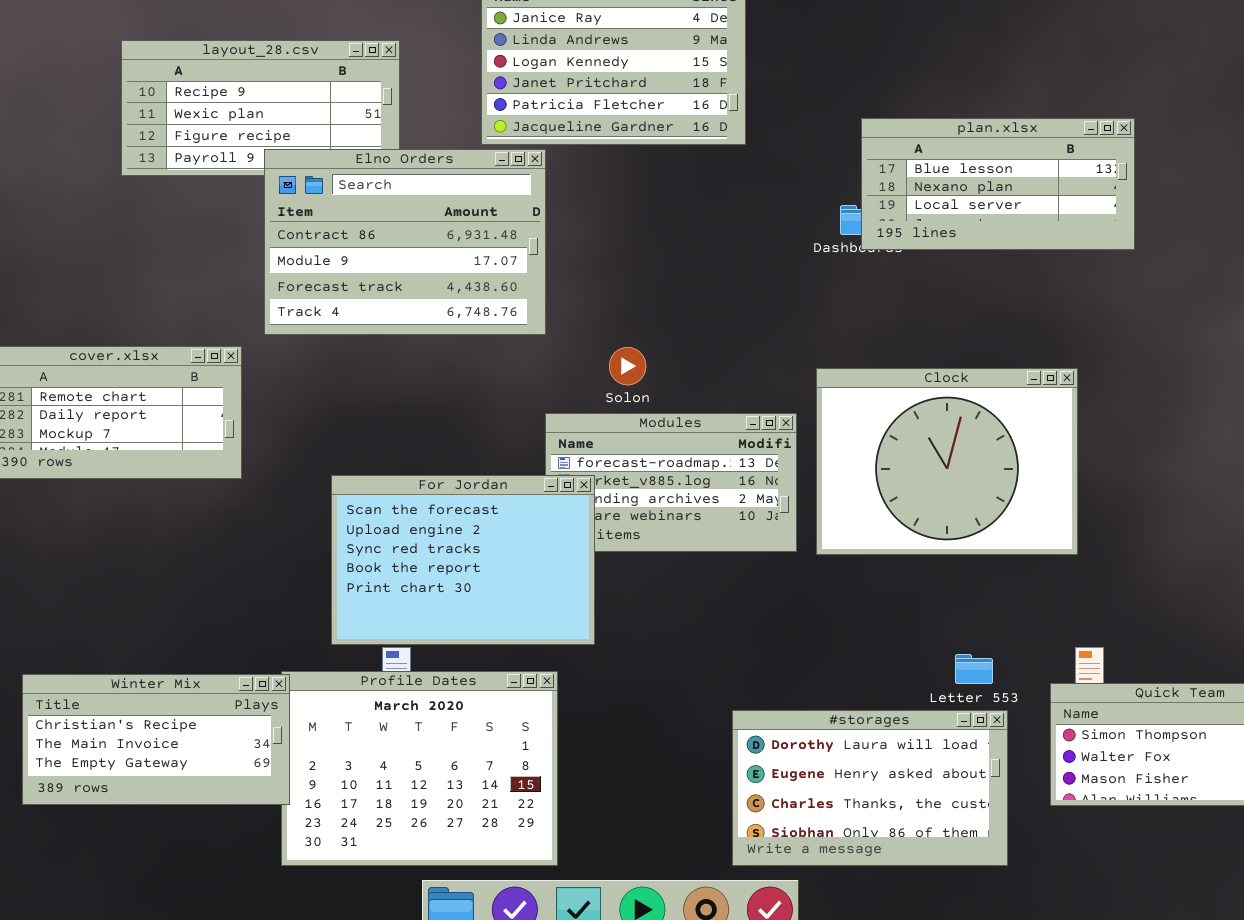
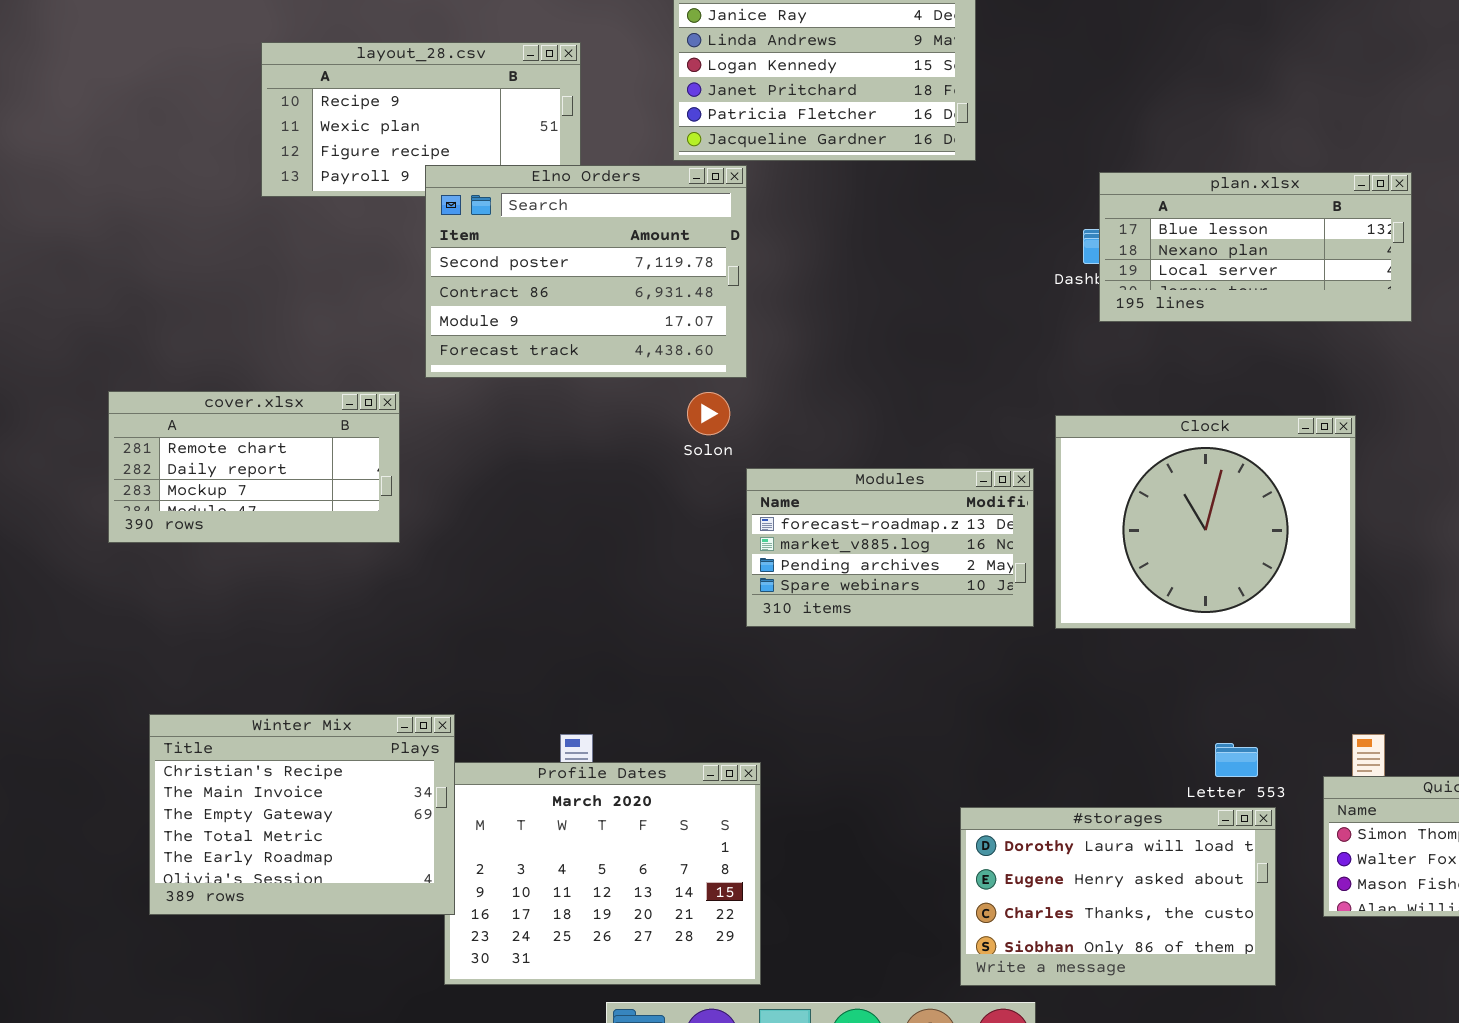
plan.xlsx: [861,118,1135,250] -> [1099,172,1412,322], moved
Elno Orders: [264,149,546,335] -> [425,165,747,378], scrolled up 1 row
Solon: [609,347,646,385] -> [687,392,730,435], moved
For Jordan: [331,475,595,645] -> none, closed
Winter Mix: [22,674,290,805] -> [149,714,455,915], resized

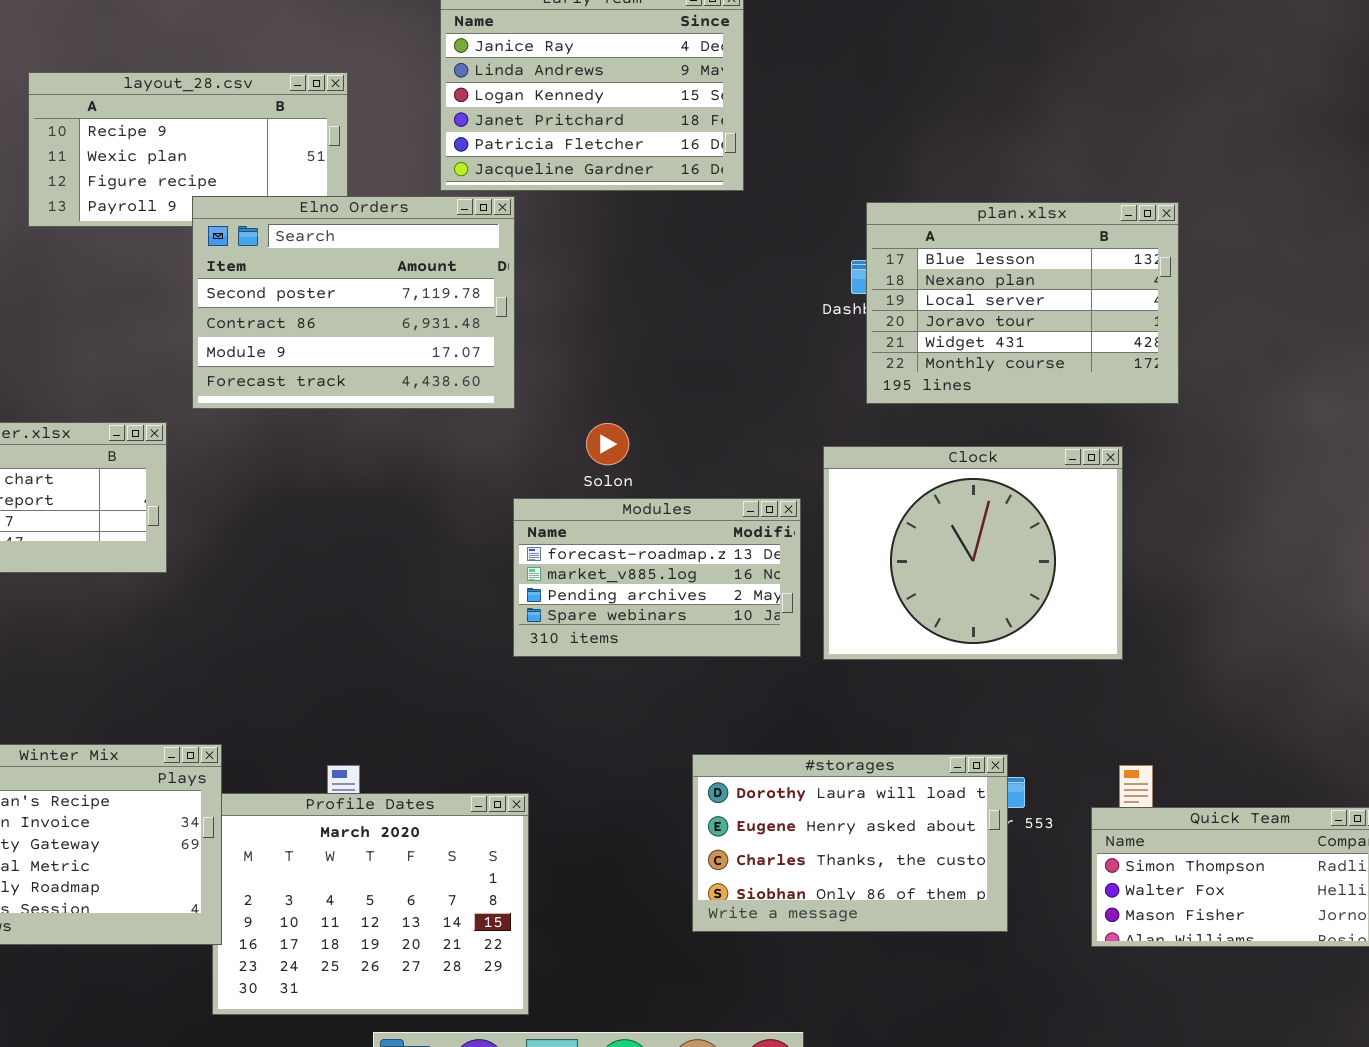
plan.xlsx: [1099,172,1412,322] -> [866,202,1179,404], resized
Solon: [687,392,730,435] -> [586,423,629,465], moved
#storages: [960,807,1276,986] -> [692,754,1008,932], moved

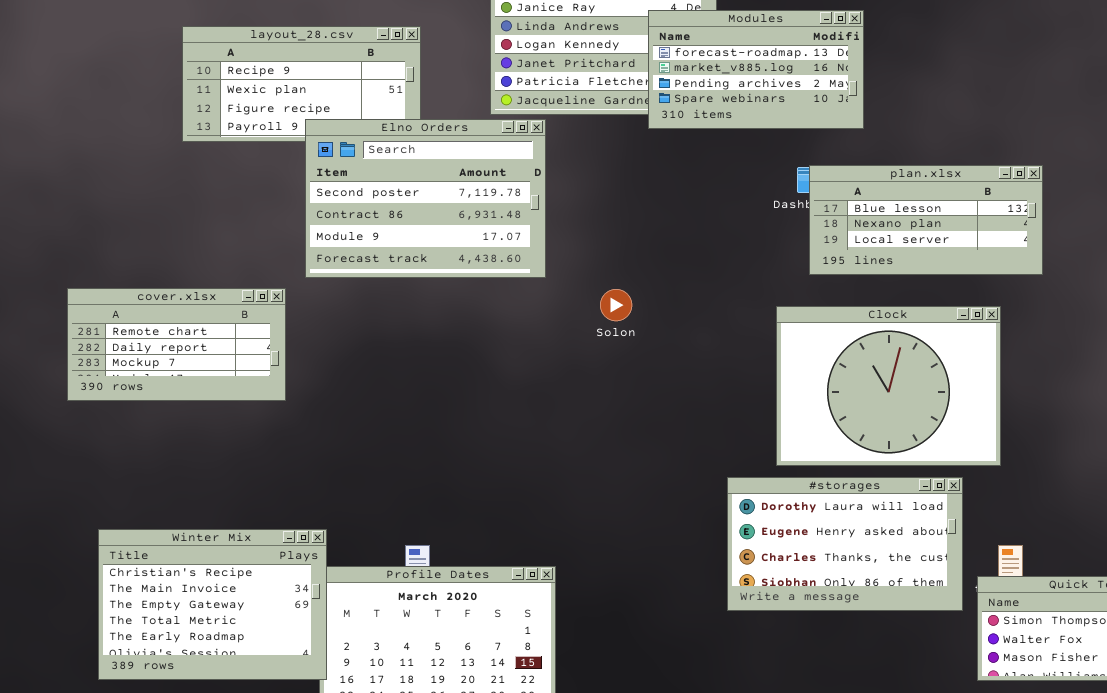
plan.xlsx: [866,202,1179,404] -> [809,165,1043,275], resized
Modules: [513,498,801,657] -> [648,10,864,129], moved
#storages: [692,754,1008,932] -> [727,477,963,611], moved

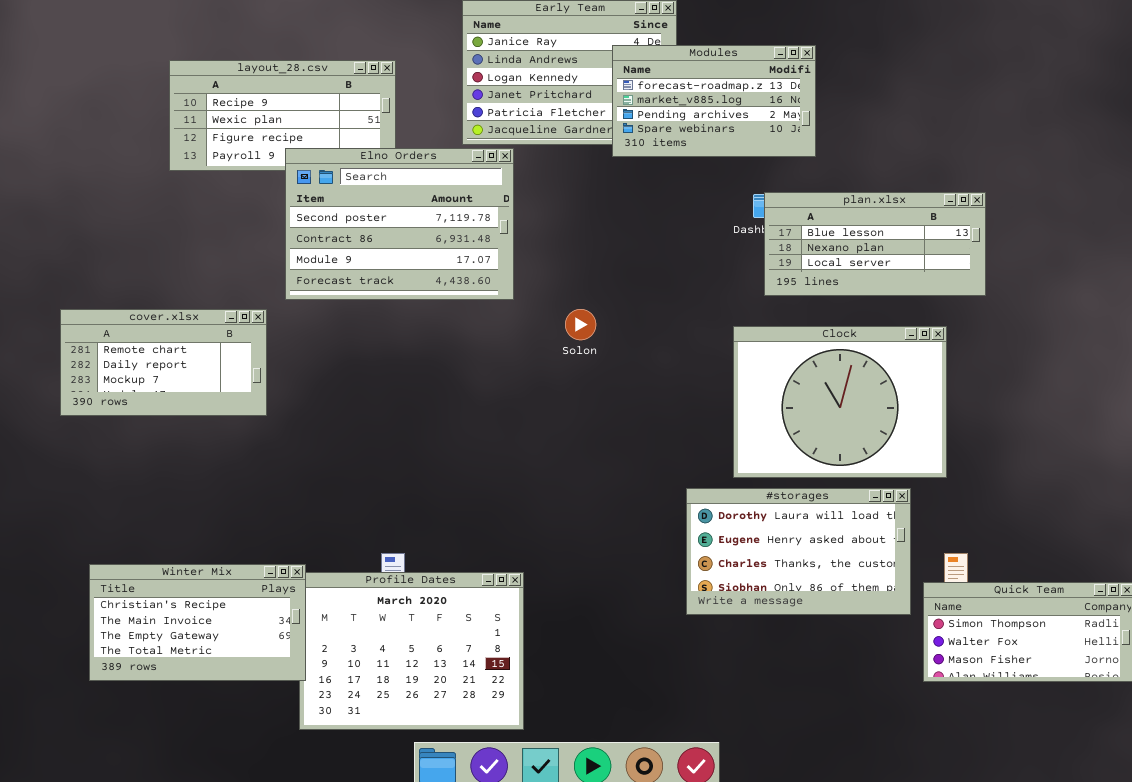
Winter Mix: [98,529,327,680] -> [89,564,306,681], resized

